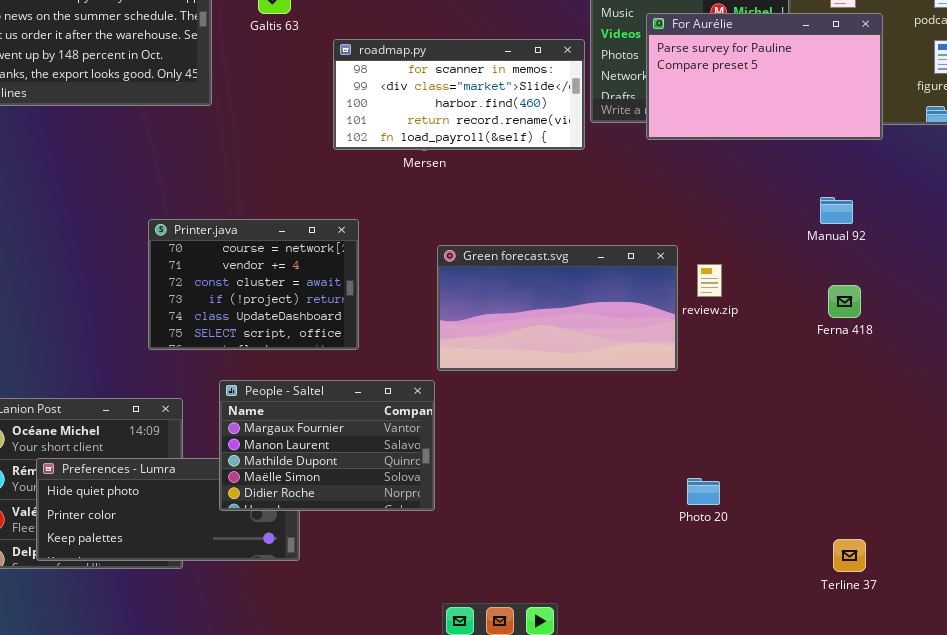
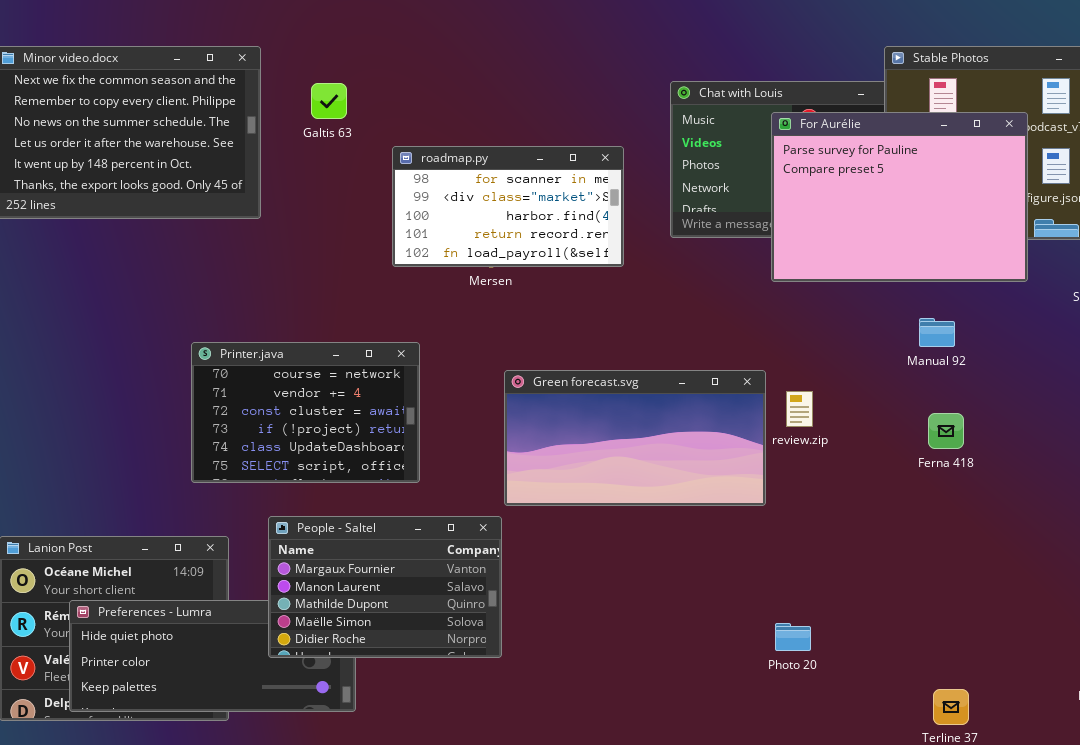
For Aurélie: [646,13,883,140] -> [771,112,1028,282], moved, resized
roadmap.py: [333,39,585,150] -> [392,146,624,267], resized

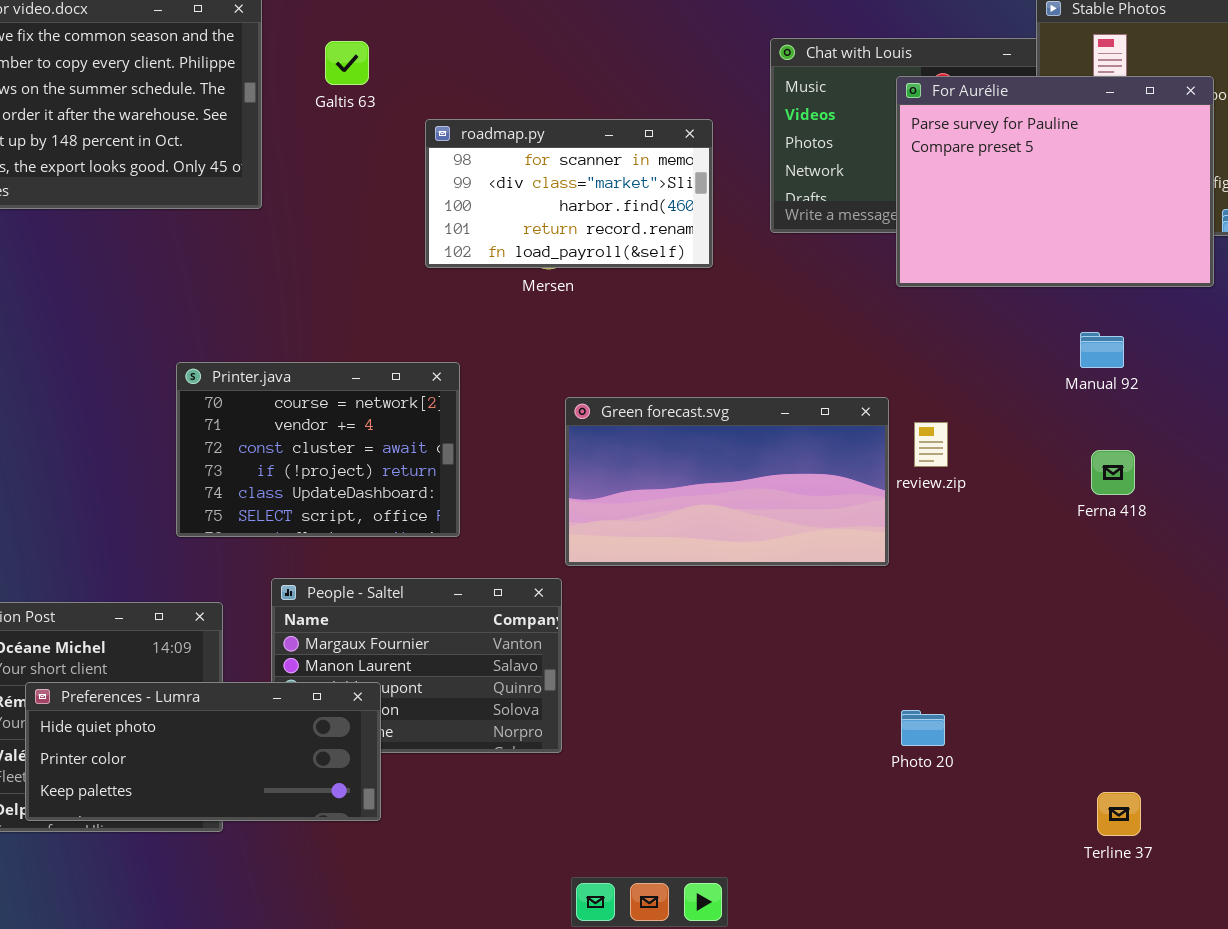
Preferences - Lumra: [69,600,356,712] -> [25,682,381,821], raised

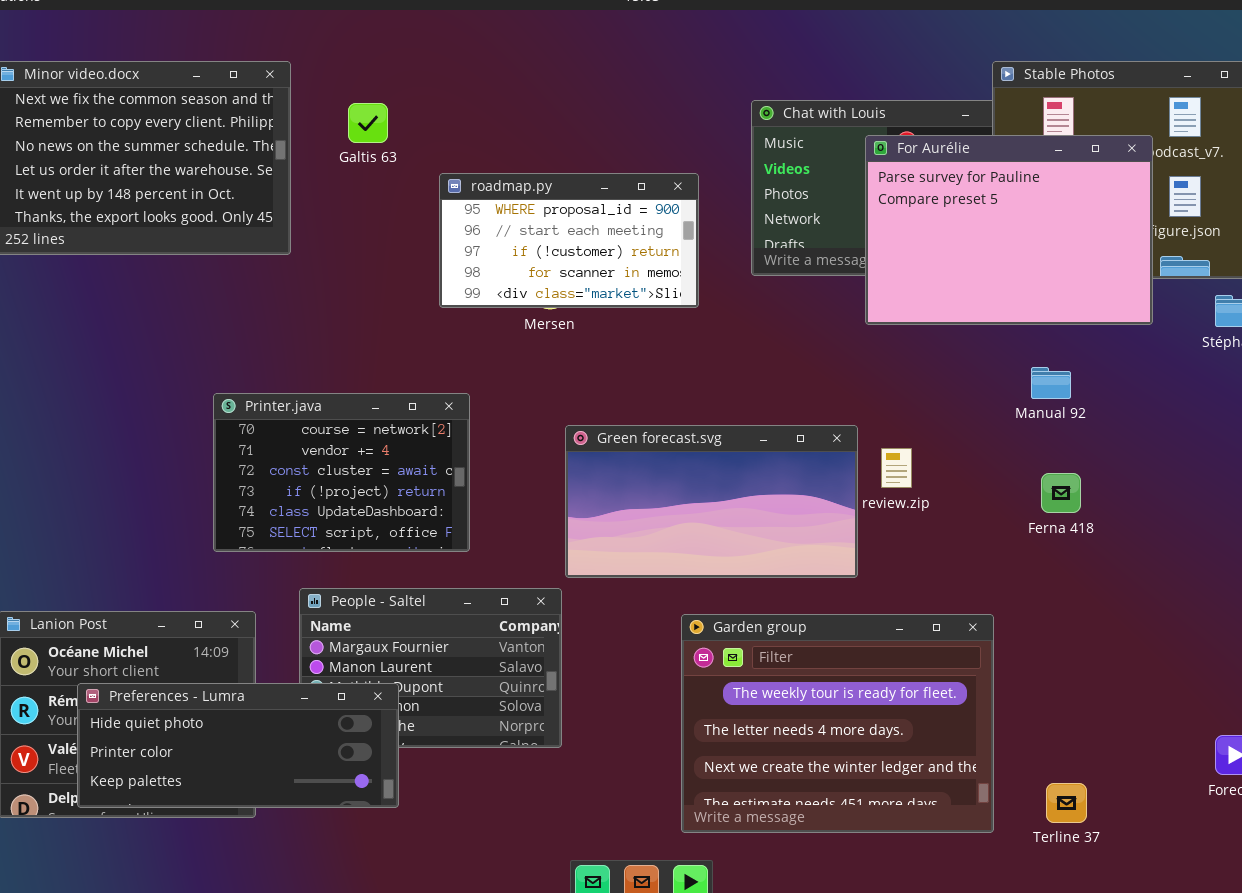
roadmap.py: [425,119,713,268] -> [439,173,699,308], scrolled up 3 rows
Garden group: none -> [681,614,994,833], opened

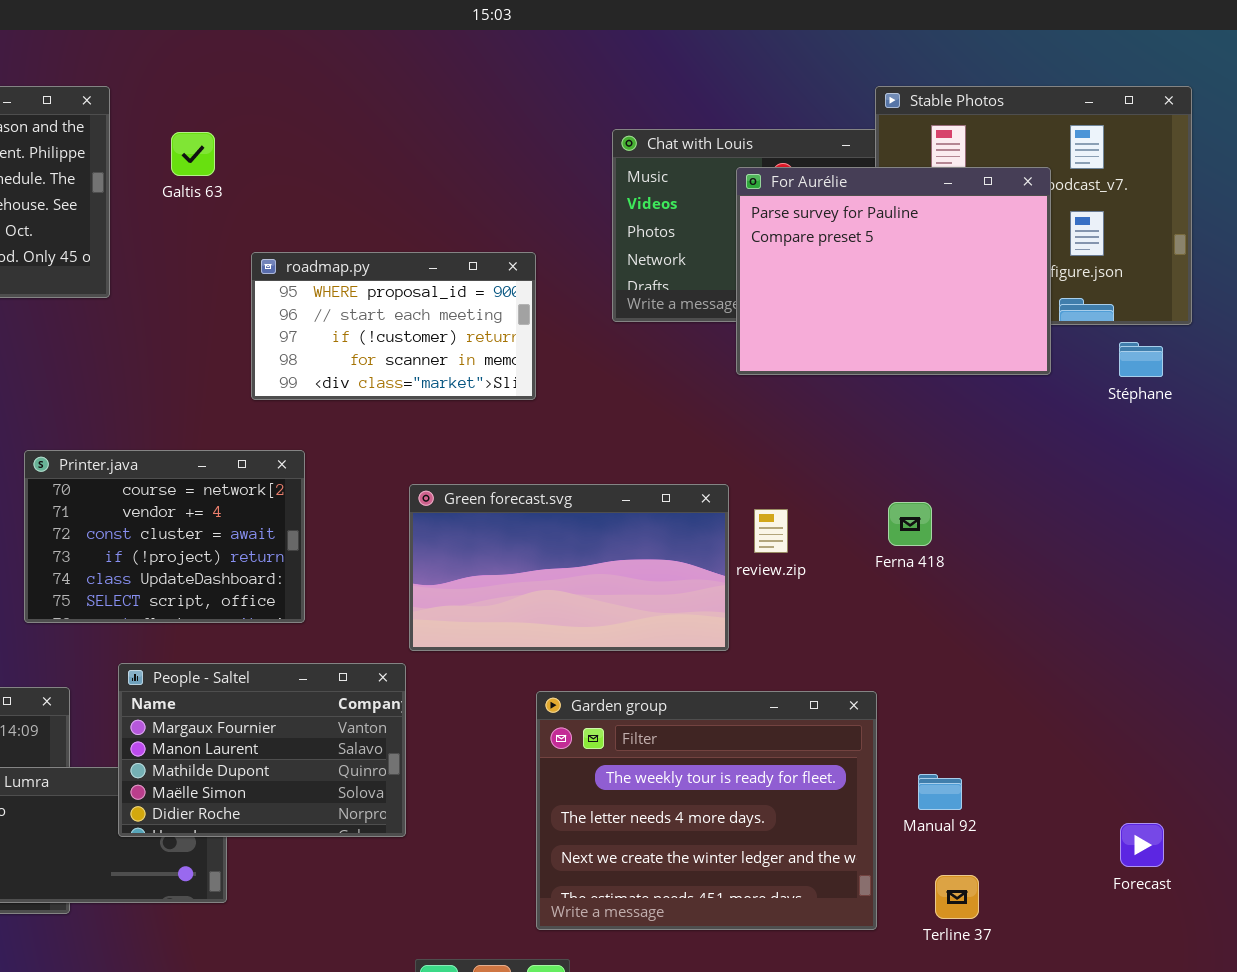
roadmap.py: [439,173,699,308] -> [251,252,536,400], moved
Manual 92: [1031,367,1071,399] -> [918,774,962,810], moved
Ferna 418: [1041,473,1081,513] -> [888,502,932,546], moved
People - Saltel: [299,588,562,748] -> [118,663,406,837], raised

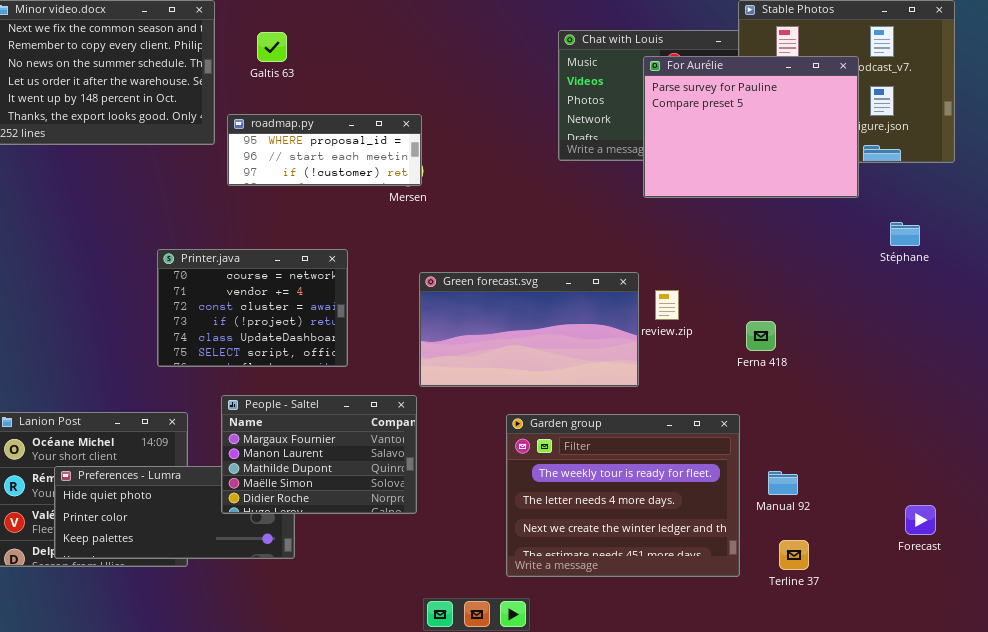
roadmap.py: [251,252,536,400] -> [227,114,422,186], moved, resized
Stéphane: [1119,342,1163,377] -> [890,222,920,246], moved
Ferna 418: [888,502,932,546] -> [746,321,776,351], moved

